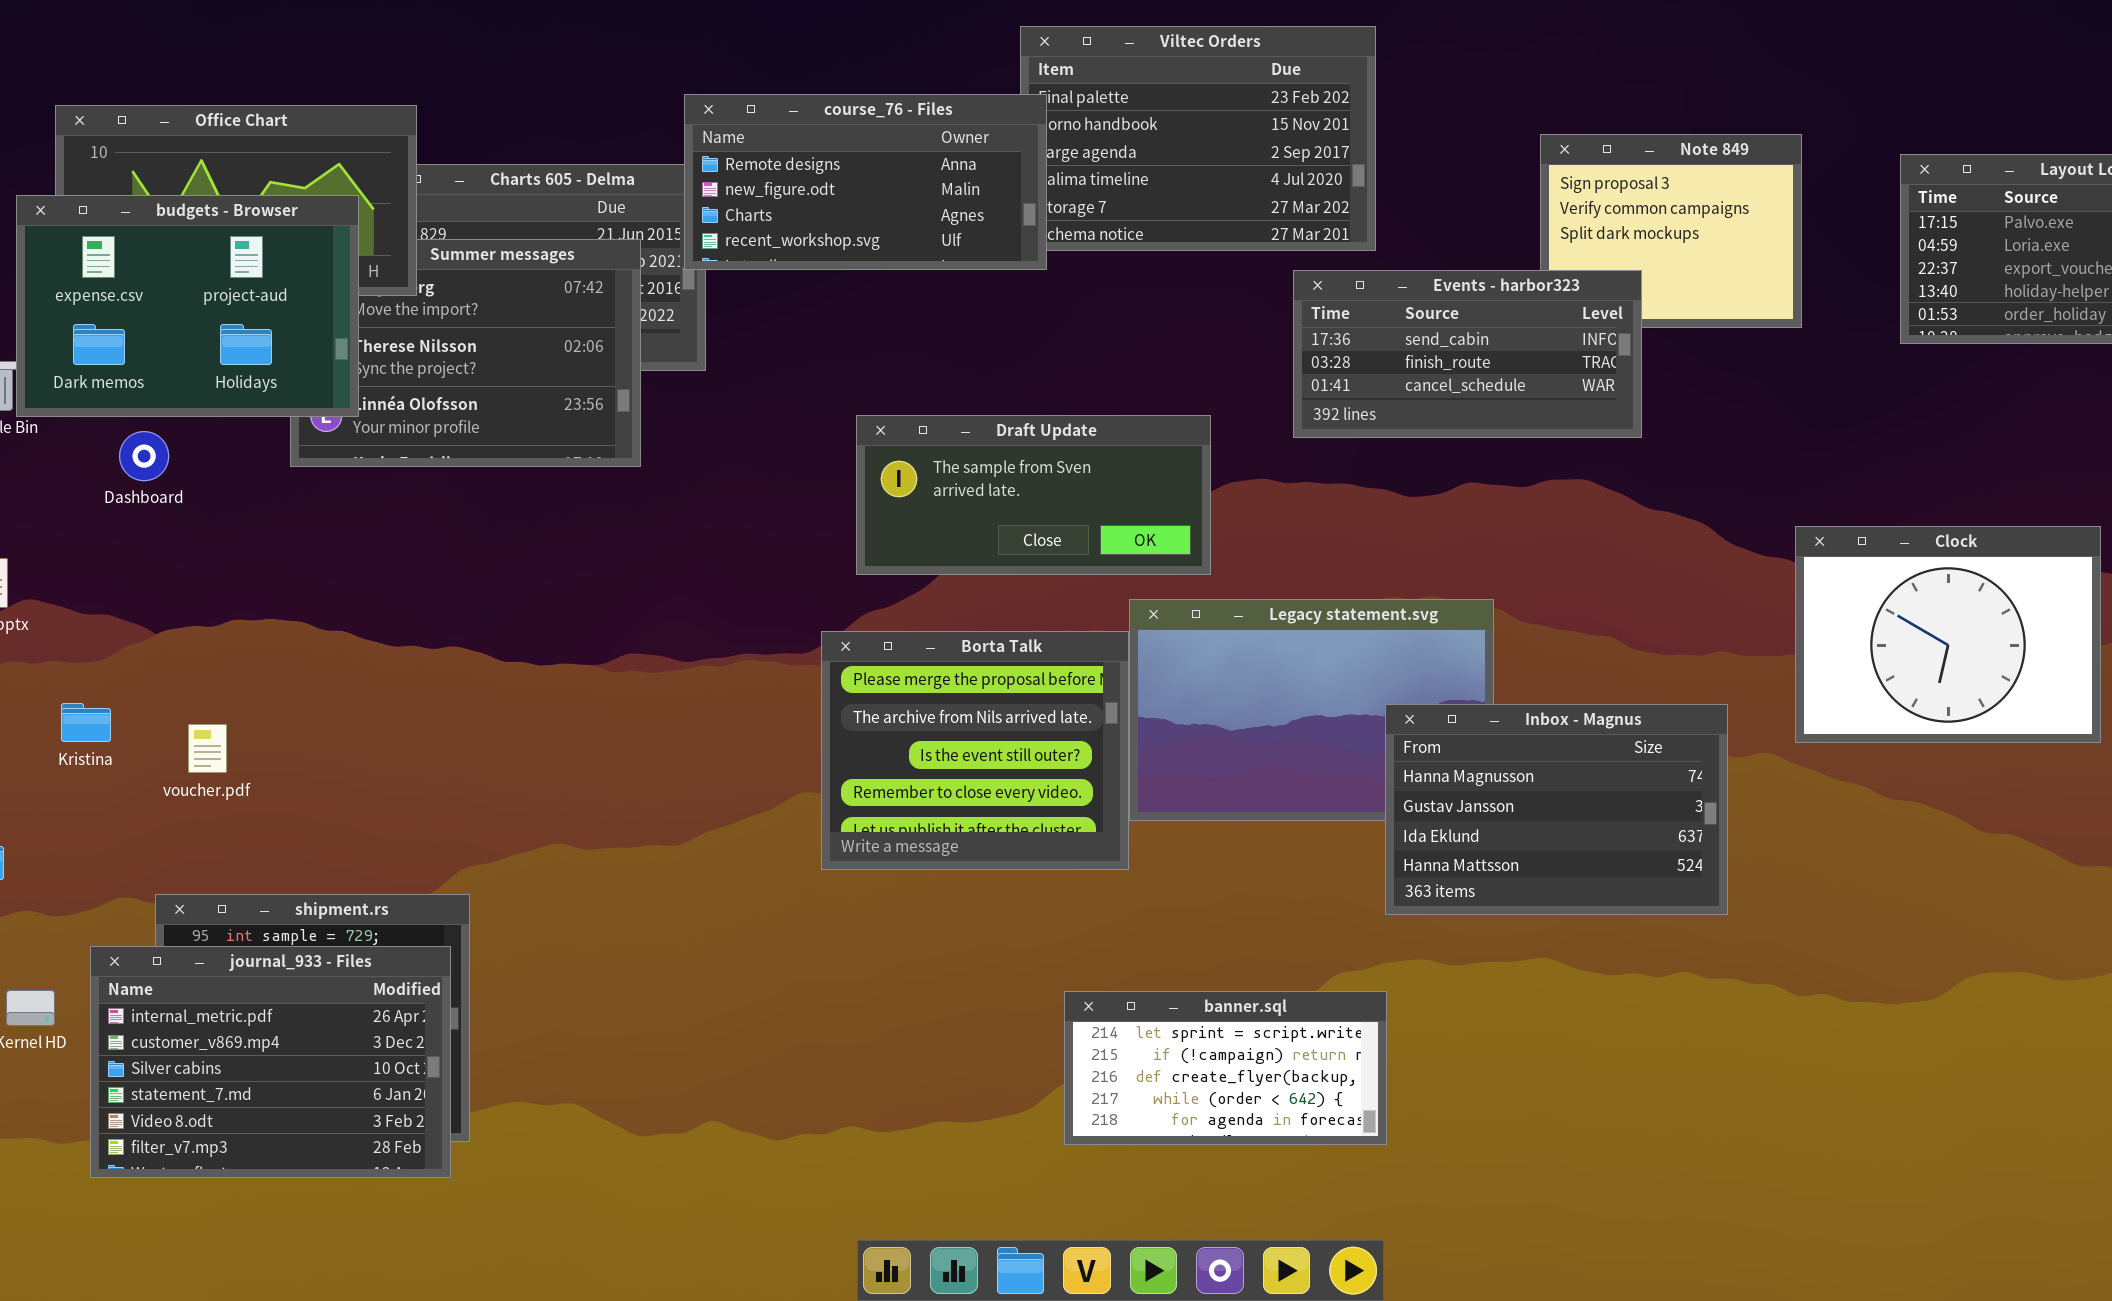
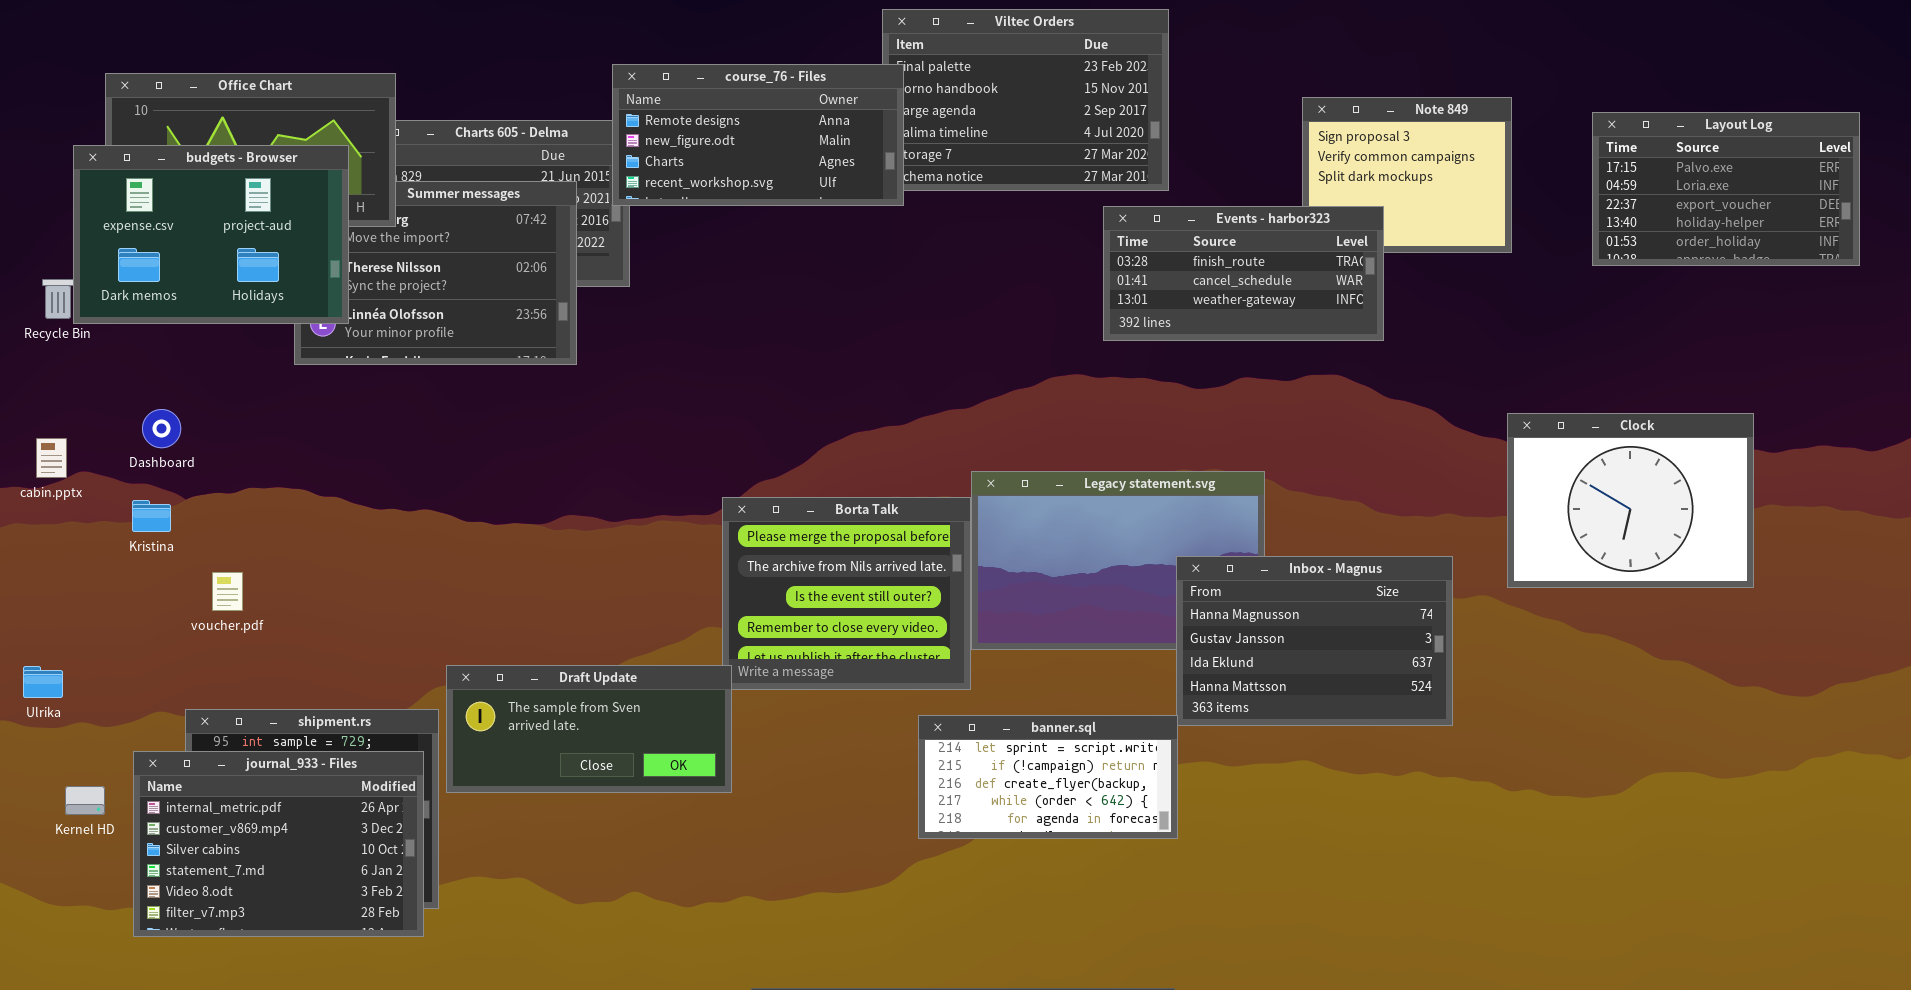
Events - harbor323: [1293,270,1642,438] -> [1103,206,1384,341], scrolled down 1 row
Draft Update: [856,415,1211,575] -> [446,665,732,793], moved
Dashboard: [119,431,169,481] -> [142,409,181,448], moved
Kristina: [61,703,111,742] -> [132,500,171,532], moved
banner.sql: [1064,991,1387,1145] -> [918,715,1178,839], moved

